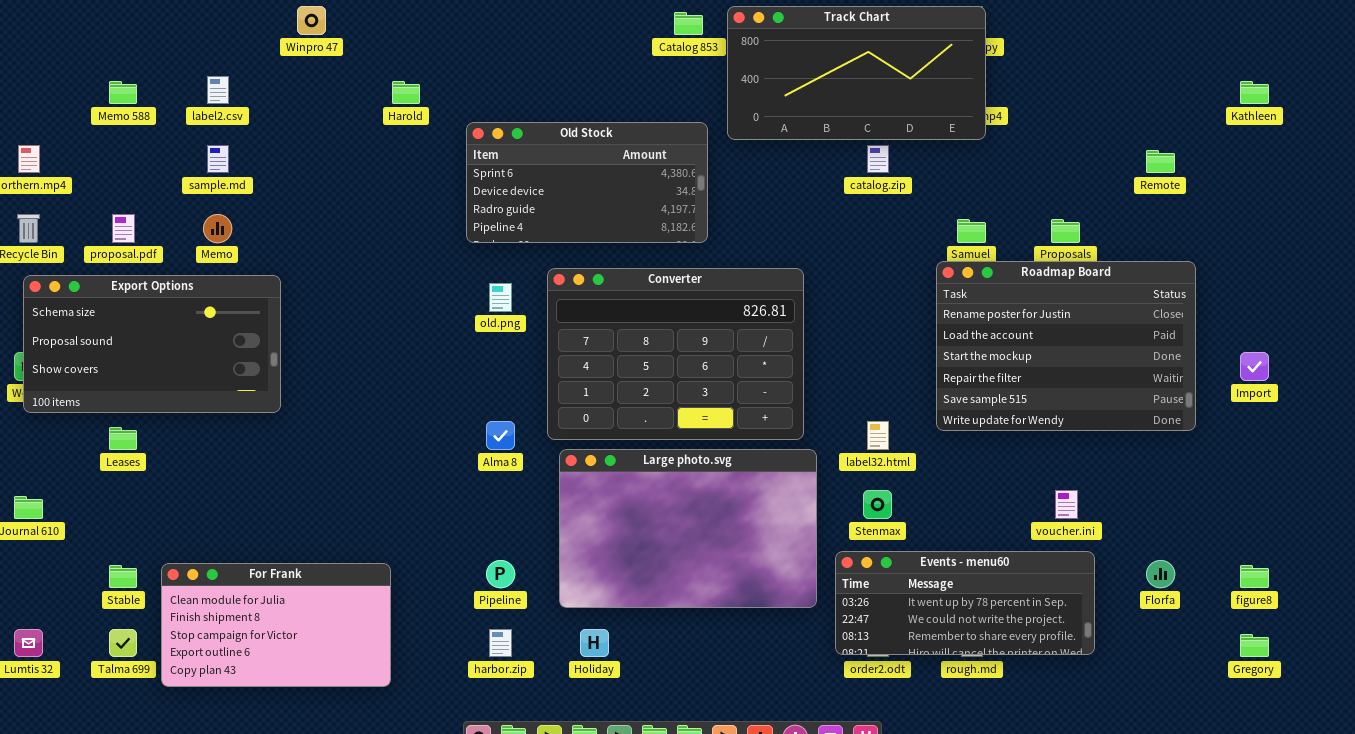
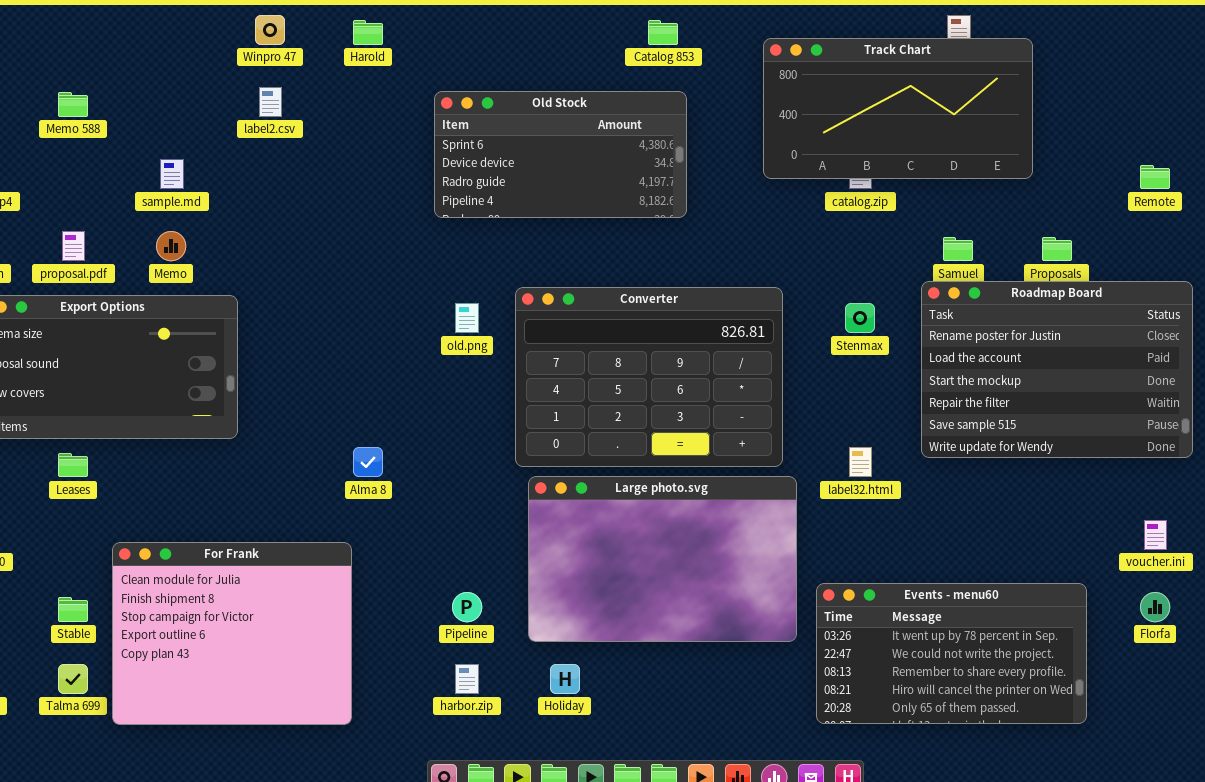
Track Chart: [727,6,986,140] -> [763,38,1033,179], moved
label2.csv: [207,76,229,104] -> [259,87,282,117], moved
Harold: [392,81,420,104] -> [353,20,383,45], moved
Old Stock: [466,122,708,243] -> [434,91,687,218], moved
Alma 8: [486,421,515,450] -> [353,447,383,477], moved
Stenmax: [863,490,892,519] -> [845,303,875,333], moved
voucher.ini: [1055,490,1078,519] -> [1144,520,1167,550], moved
Events - menu60: [835,551,1095,655] -> [816,583,1087,724], resized
For Frank: [161,563,391,687] -> [112,542,352,725], resized

